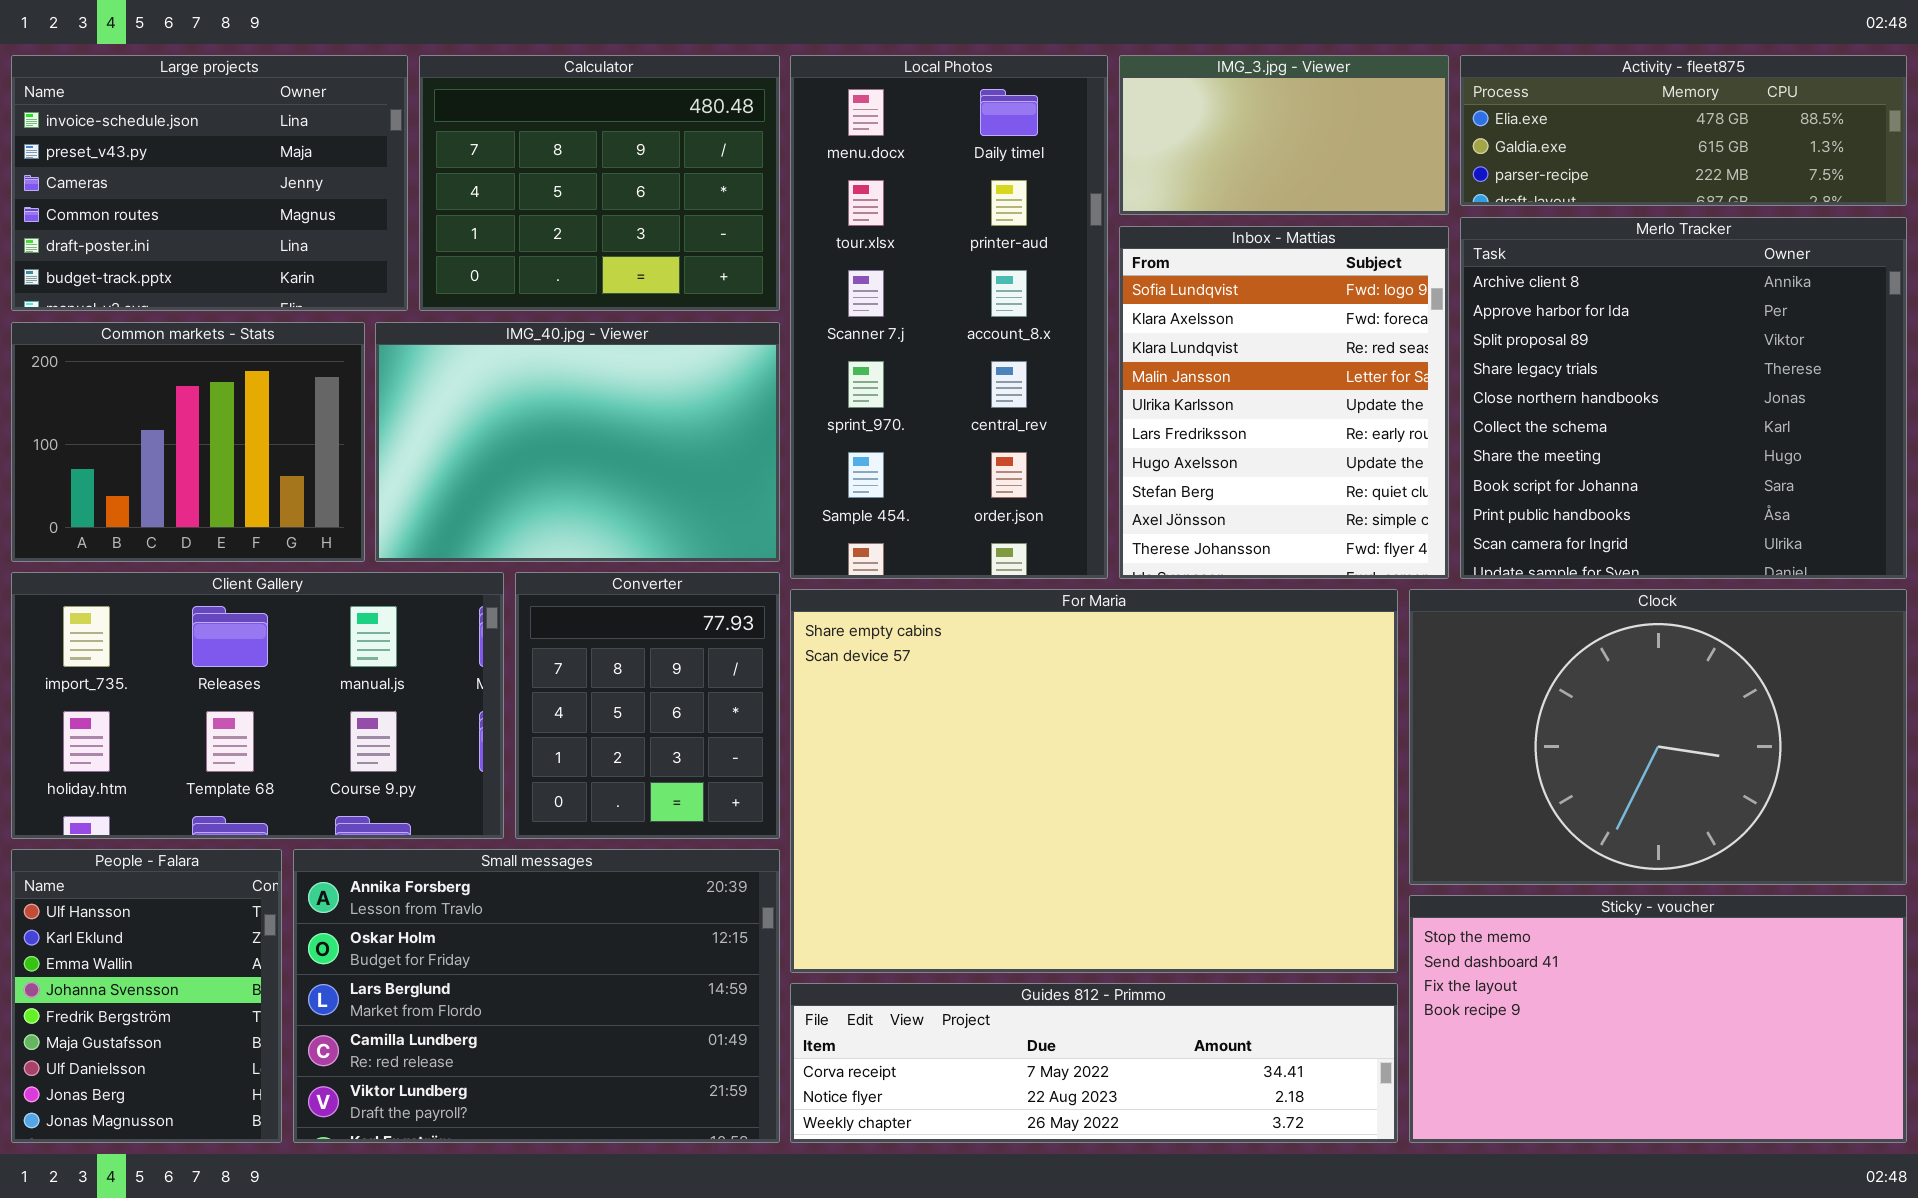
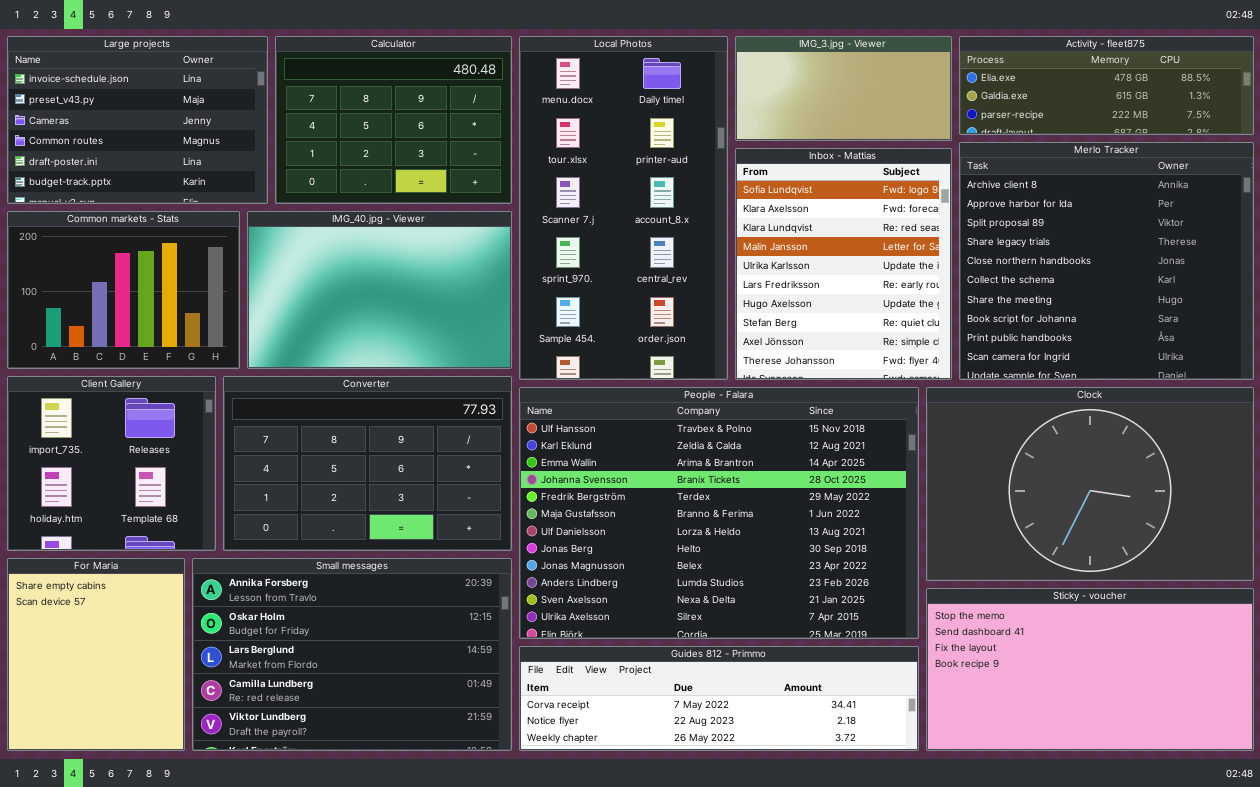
Client Gallery: [11,572,504,839] -> [7,376,216,551], resized
Converter: [515,572,780,839] -> [223,376,512,551], resized
For Maria: [790,589,1398,973] -> [7,558,185,751], moved, resized
People - Falara: [11,849,282,1143] -> [519,387,919,639], moved, resized

